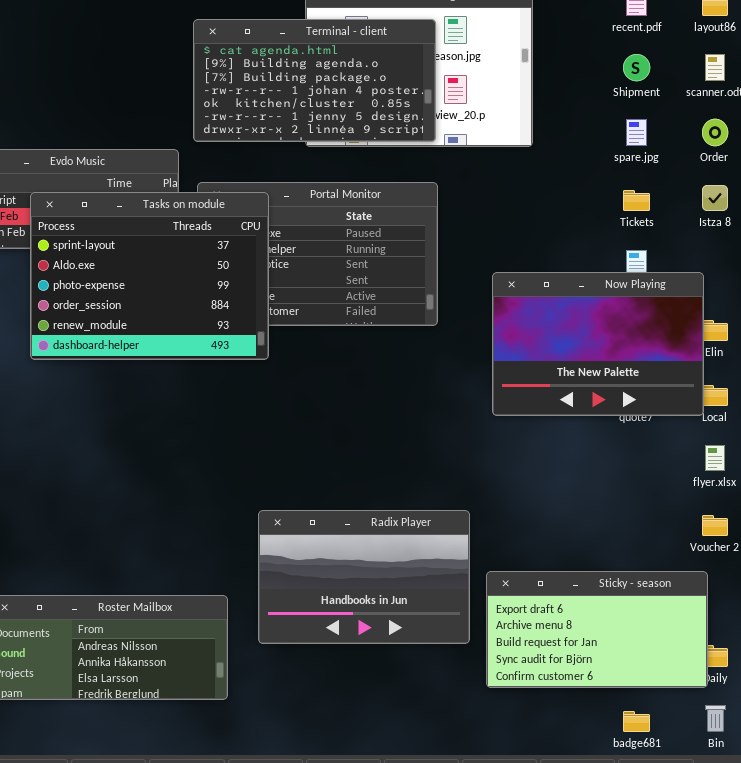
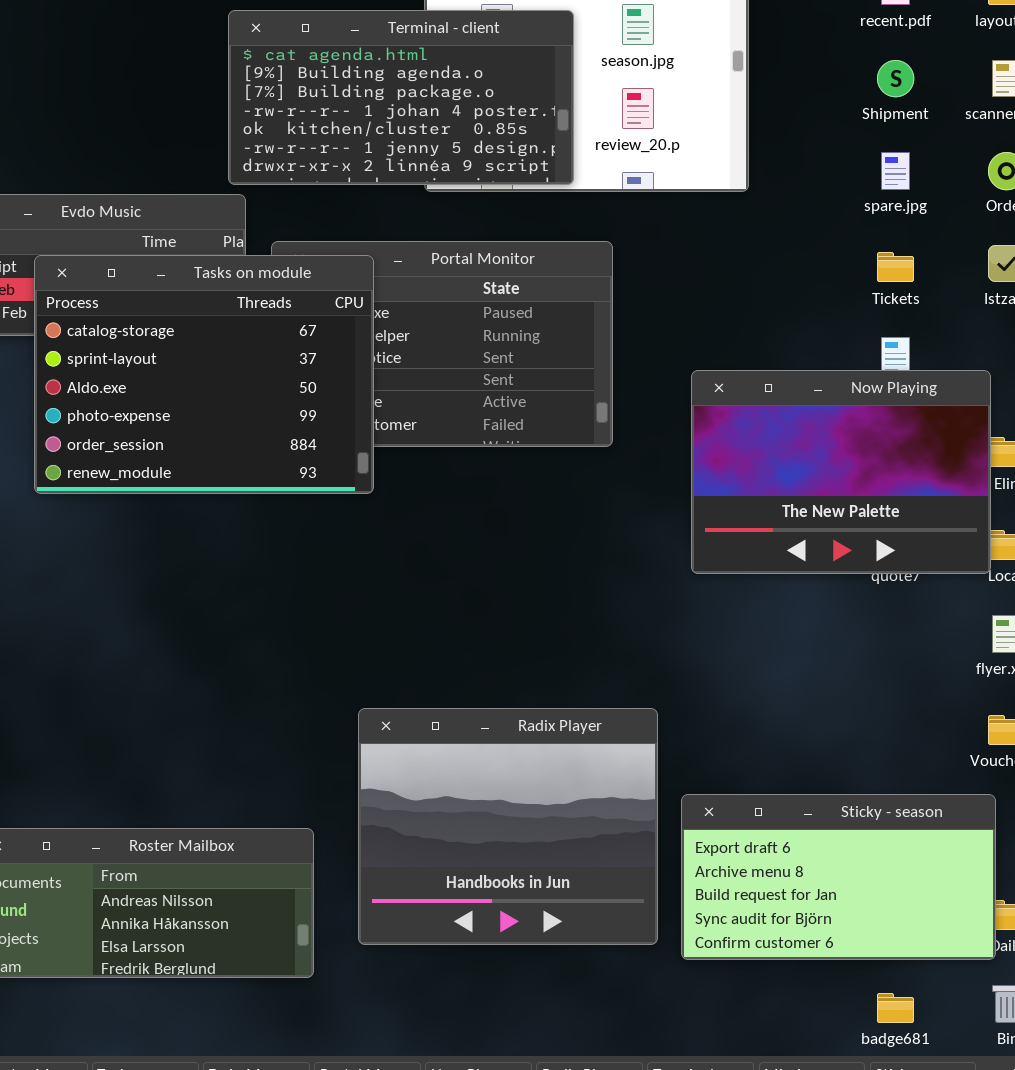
Terminal - client: [193,19,436,142] -> [228,10,574,185], moved
Tasks on module: [30,192,269,360] -> [34,255,374,494], scrolled up 1 row
Radix Player: [258,510,470,644] -> [358,708,658,945], resized

